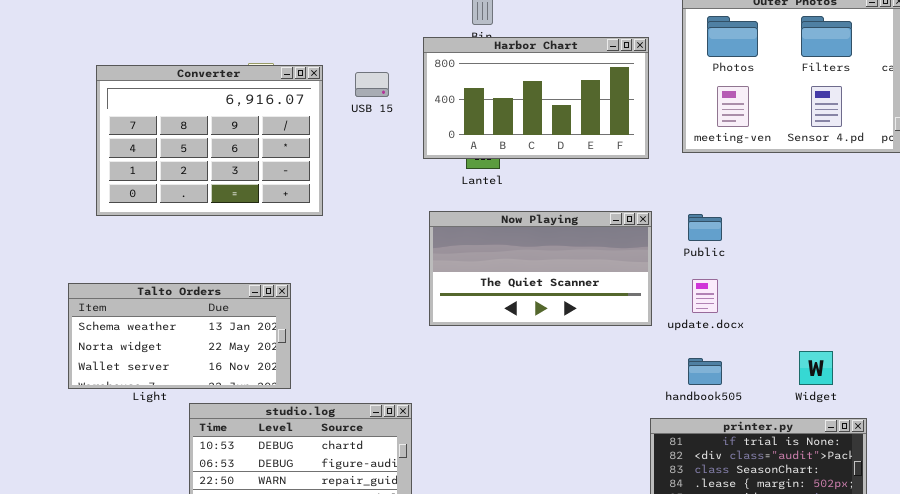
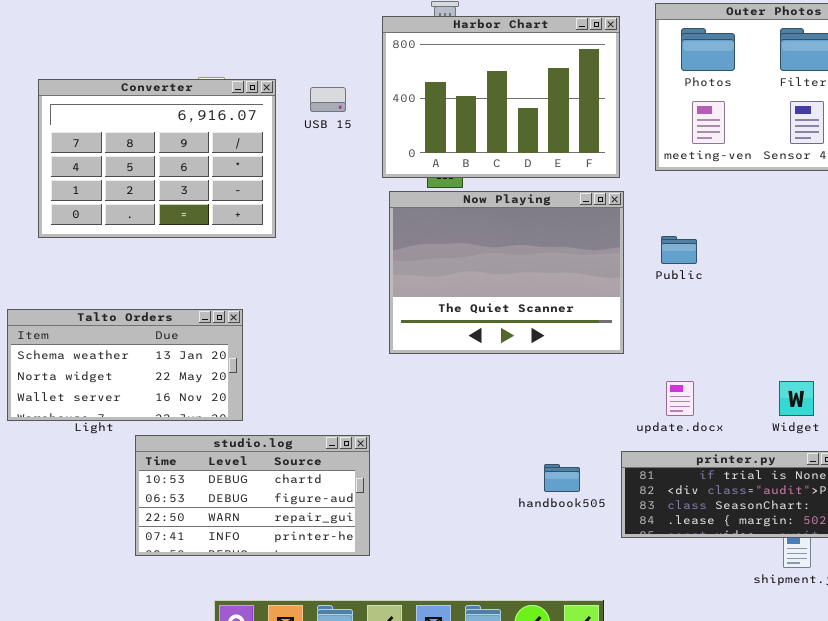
Harbor Chart: [423,37,649,159] -> [382,16,620,178], resized
Now Playing: [429,211,652,326] -> [389,191,624,354], resized
update.docx: [692,279,718,313] -> [666,381,694,416], moved
handbook505: [688,358,722,385] -> [544,464,580,492], moved

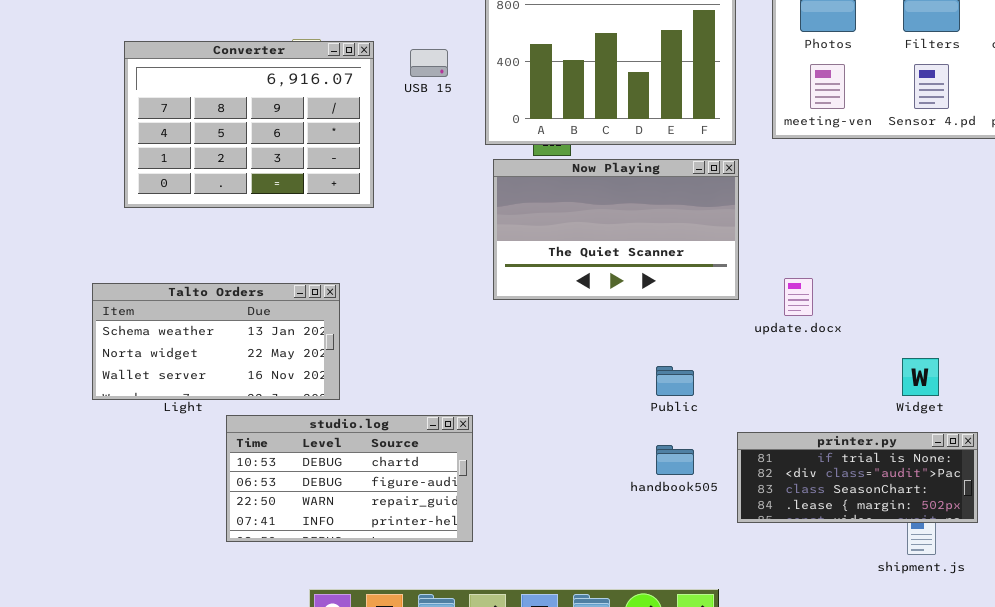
Now Playing: [389,191,624,354] -> [493,159,739,300], resized
Public: [661,236,697,264] -> [656,366,694,396], moved
update.docx: [666,381,694,416] -> [784,278,813,316], moved

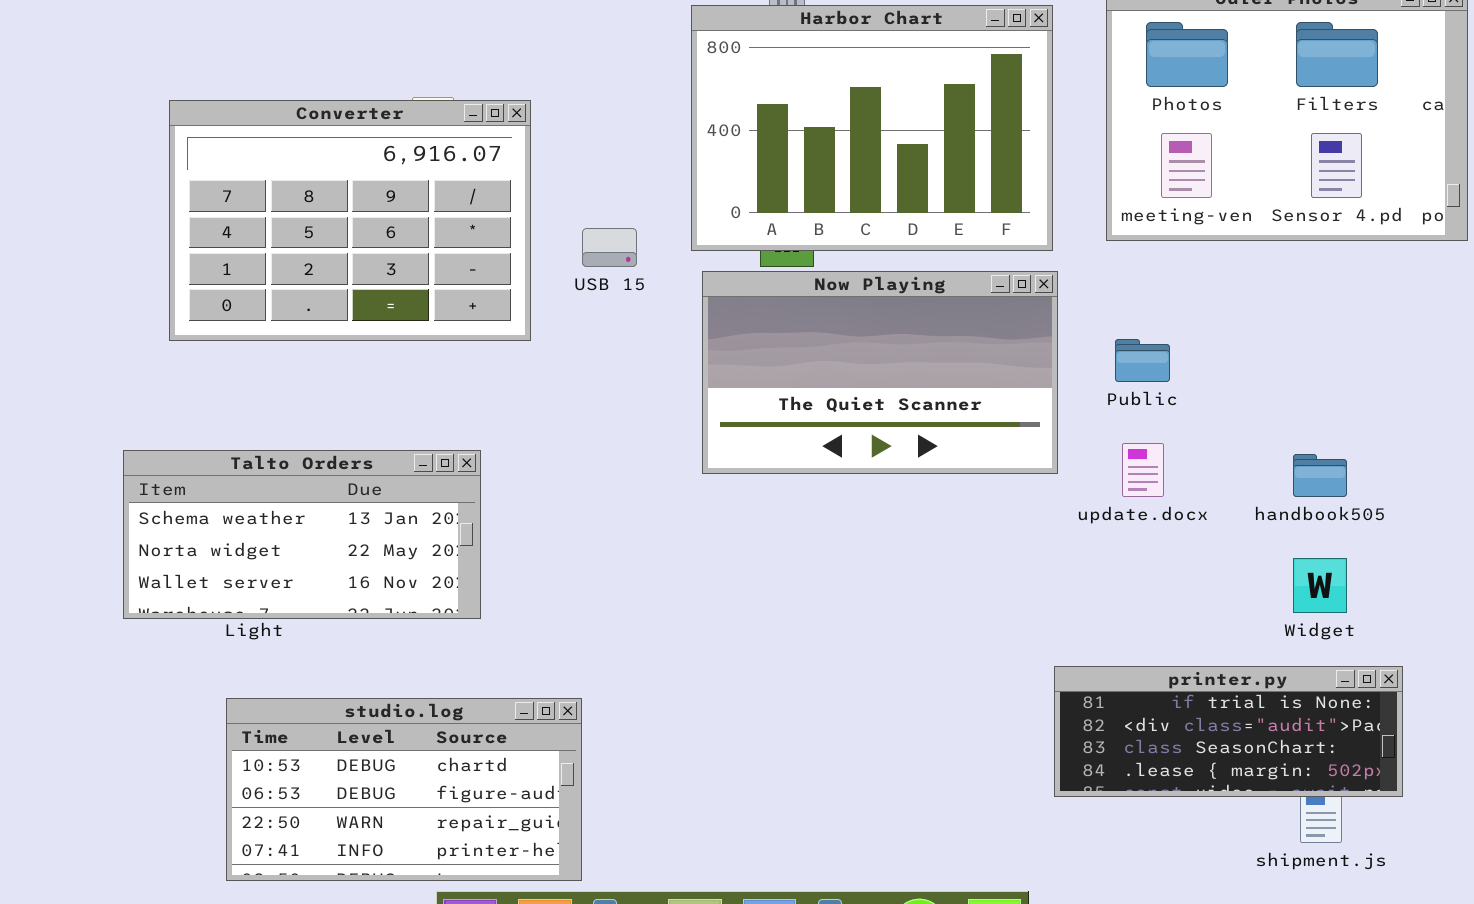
USB 15: [410,49,448,77] -> [582,228,637,267], moved
Public: [656,366,694,396] -> [1115,339,1170,382], moved
studio.log: [226,415,473,542] -> [226,698,582,881], moved
handbook505: [656,445,694,475] -> [1293,454,1347,497], moved

